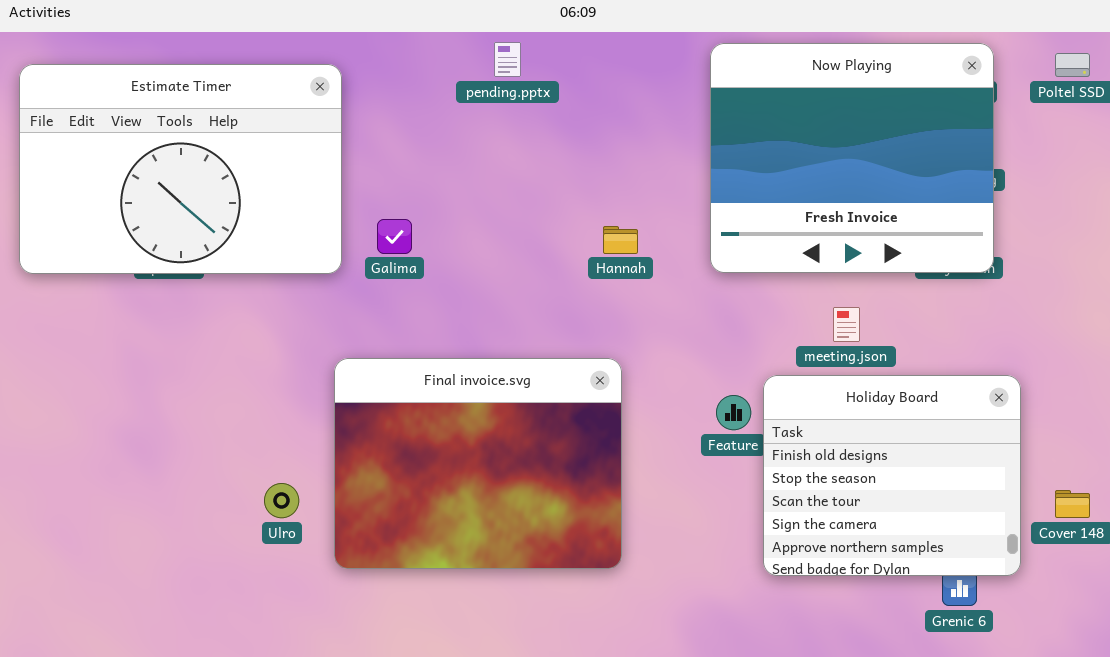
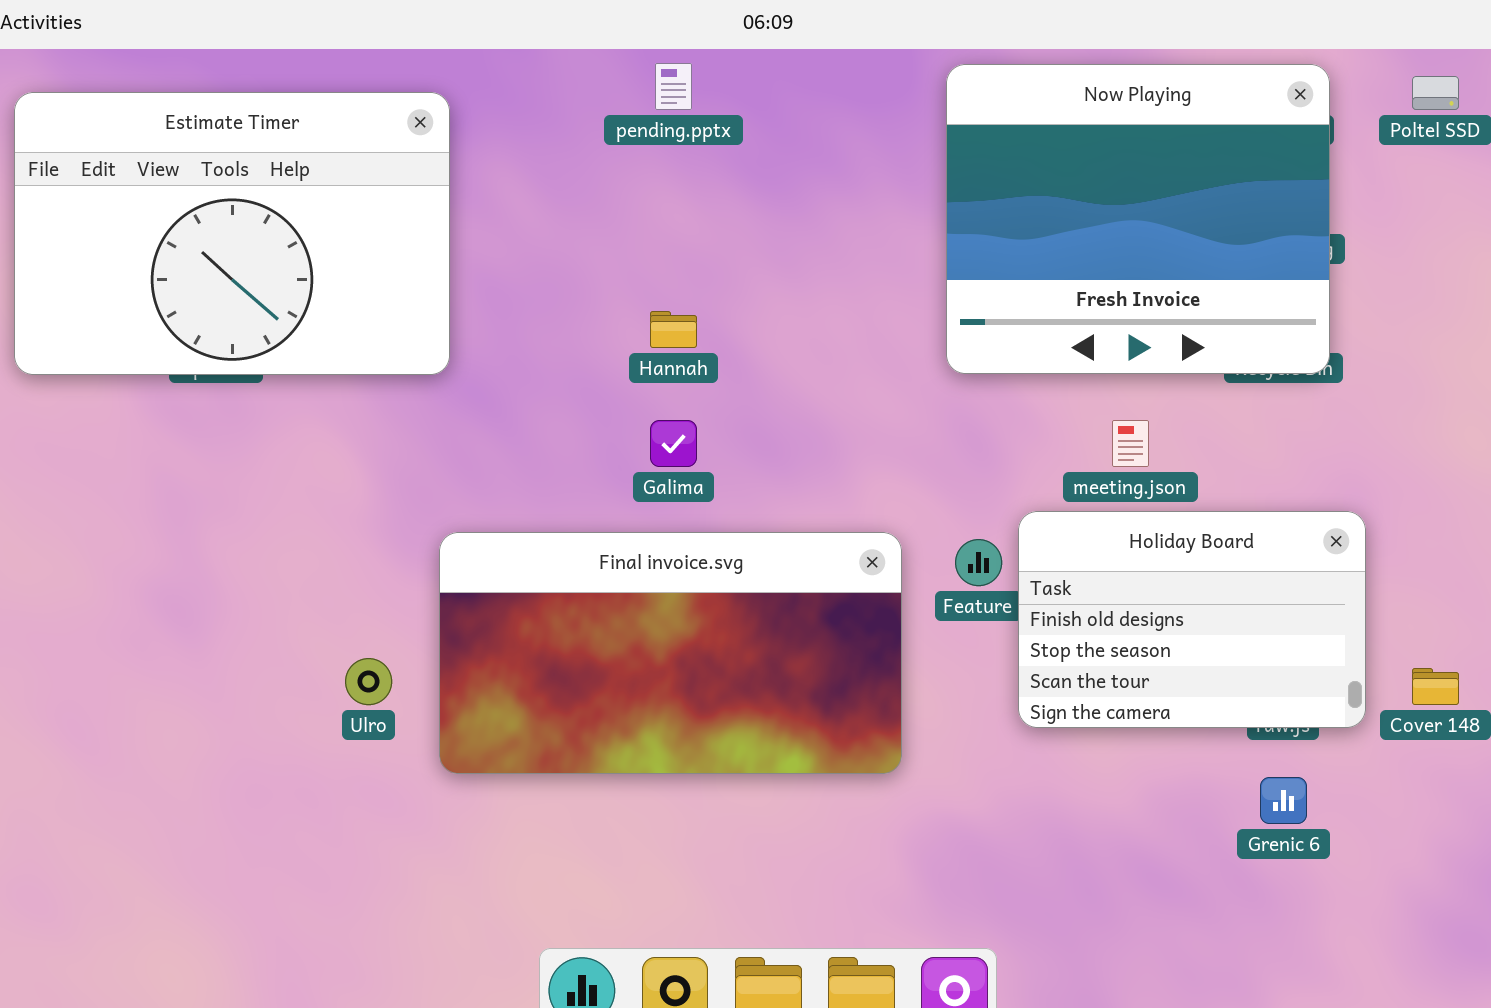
Galima: [377,219,412,254] -> [650,420,697,467], moved
Hannah: [603,226,638,254] -> [650,311,697,348], moved
Final invoice.svg: [334,358,622,569] -> [439,532,902,774], resized
Holiday Board: [763,375,1021,576] -> [1018,511,1366,728], resized

